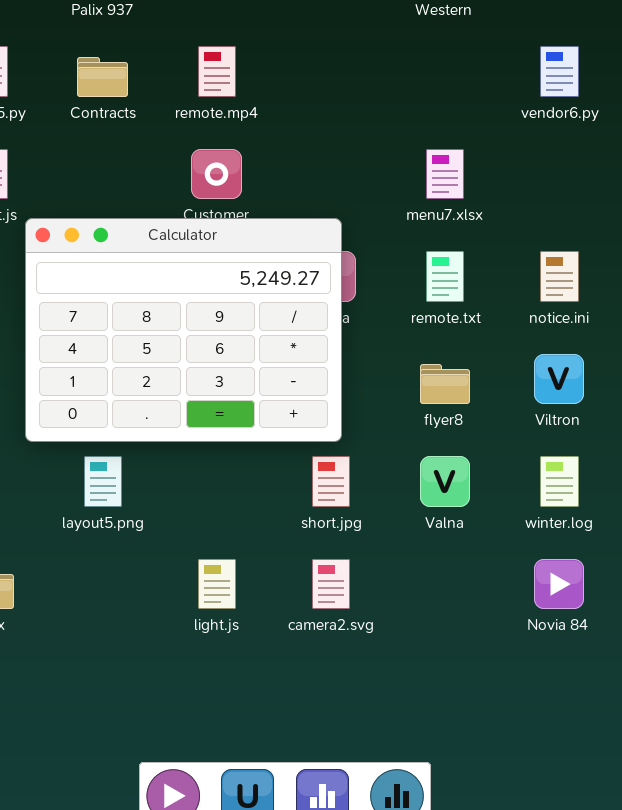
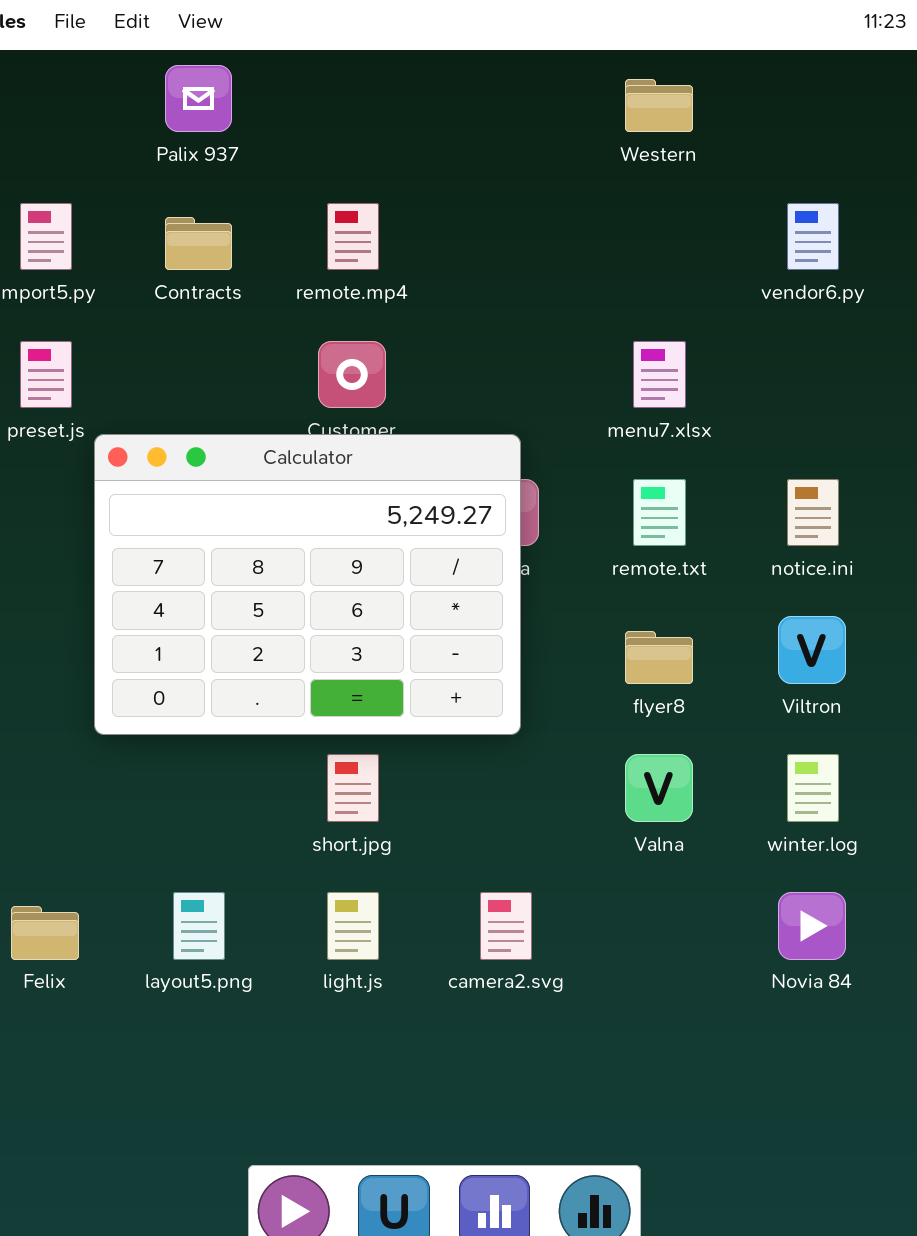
layout5.png: [84,456,122,507] -> [173,892,225,960], moved
short.jpg: [312,456,350,507] -> [327,754,379,822], moved

